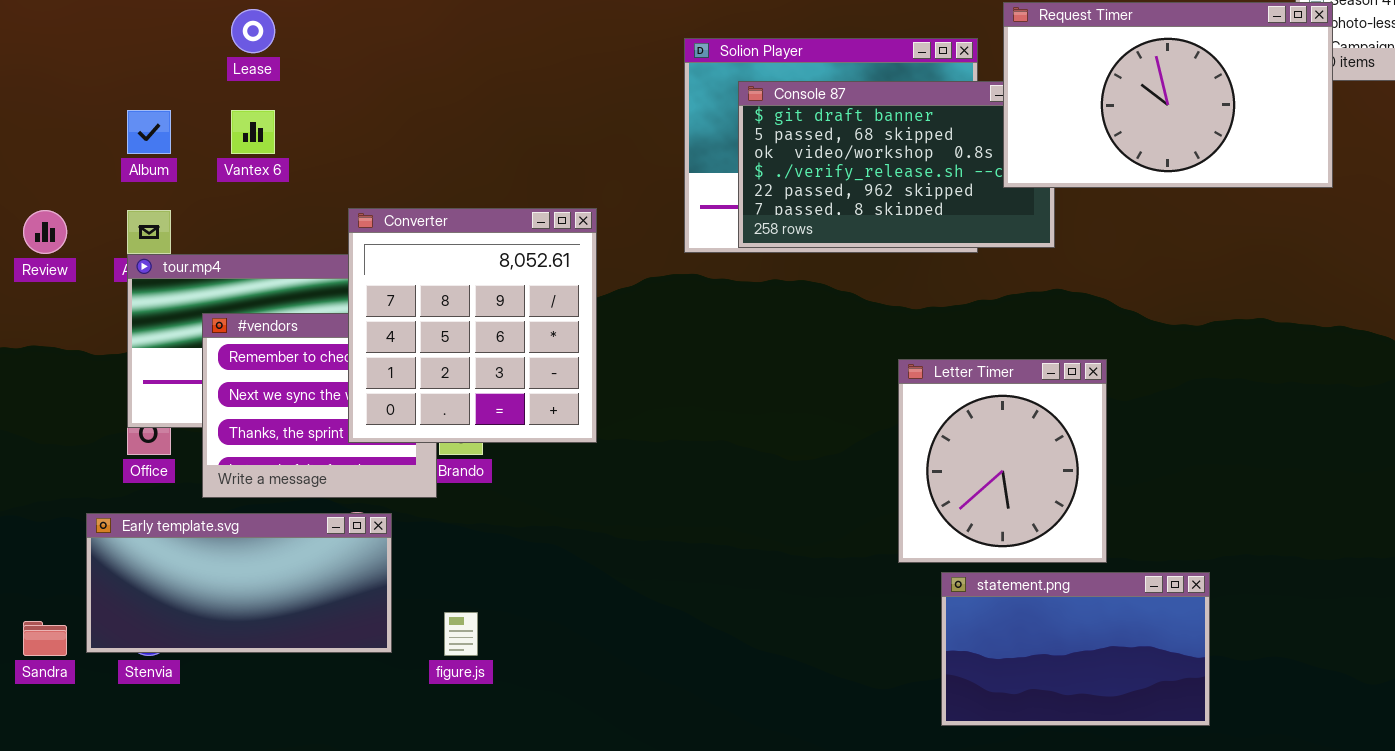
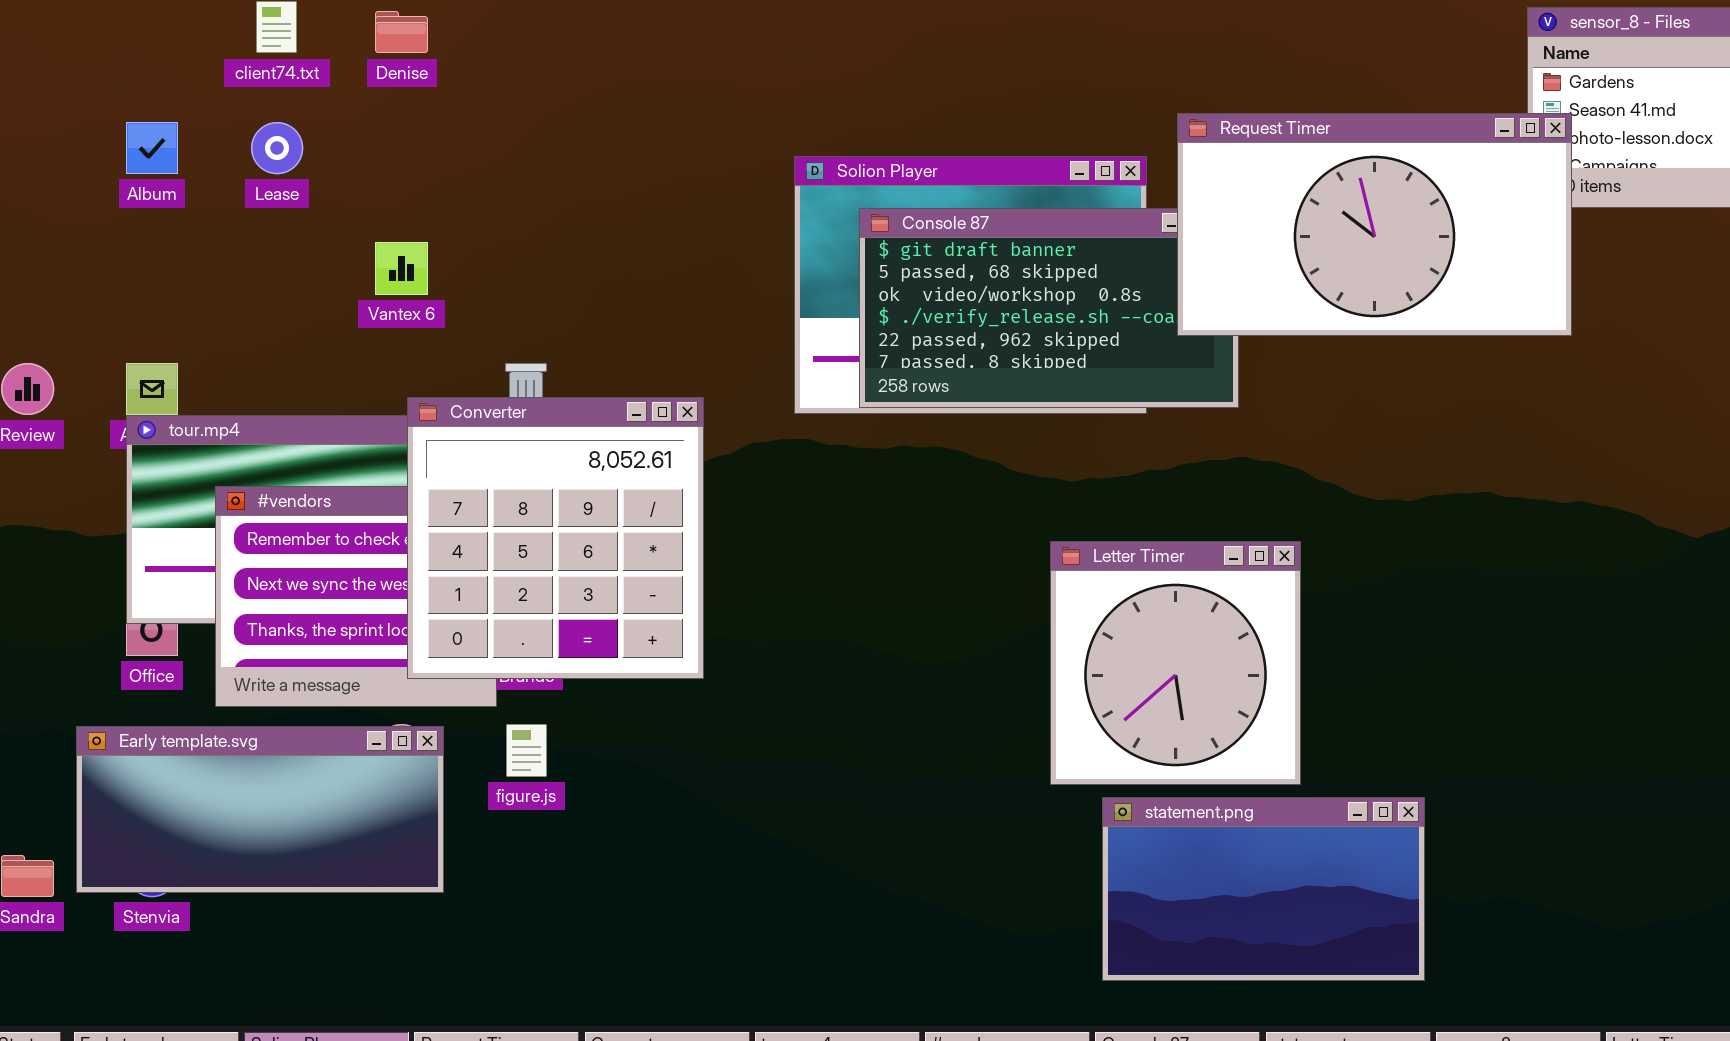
Album: [127,110,171,154] -> [126,122,178,174], moved
Vantex 6: [231,110,275,154] -> [375,242,428,295], moved
Converter: [348,208,597,443] -> [407,397,704,679], moved
figure.js: [444,612,478,656] -> [506,724,547,777], moved

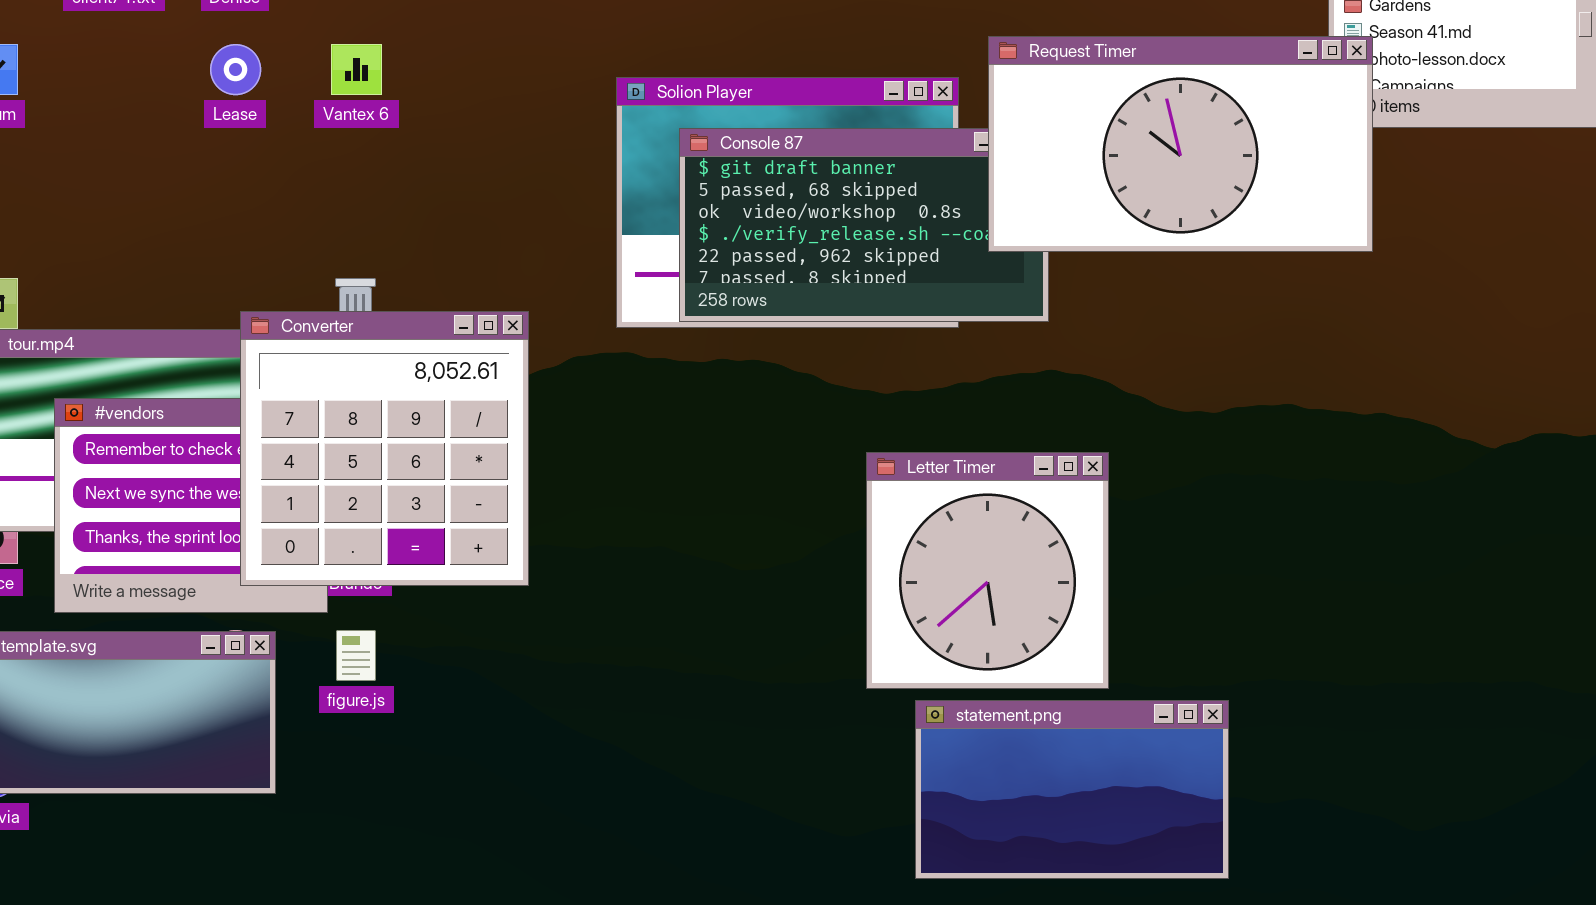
Lease: [251,122,303,174] -> [210,44,261,95], moved
Vantex 6: [375,242,428,295] -> [331,44,382,95], moved

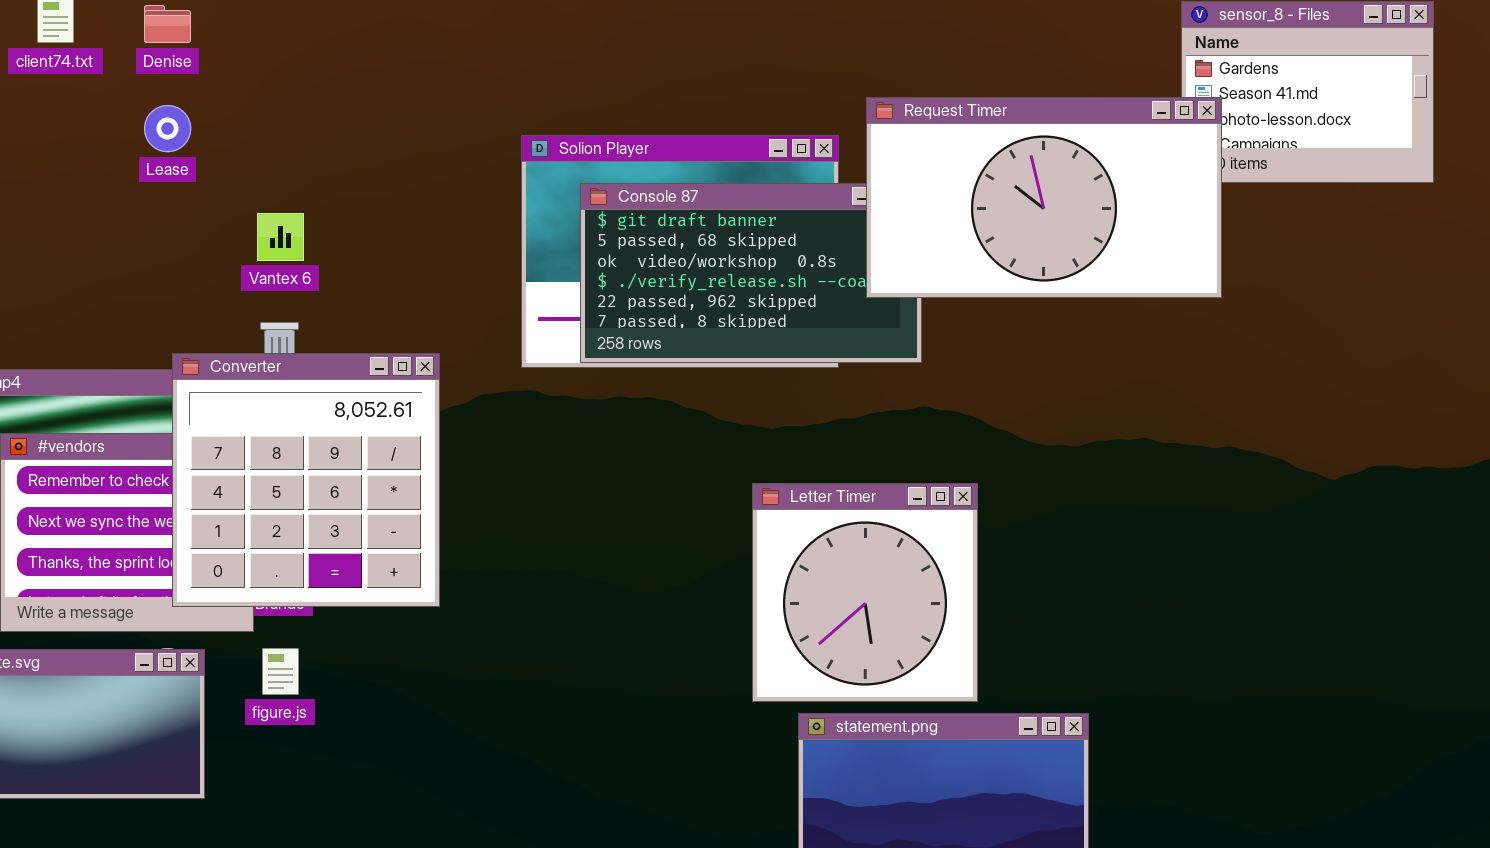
Vantex 6: [331,44,382,95] -> [257,213,304,261], moved

